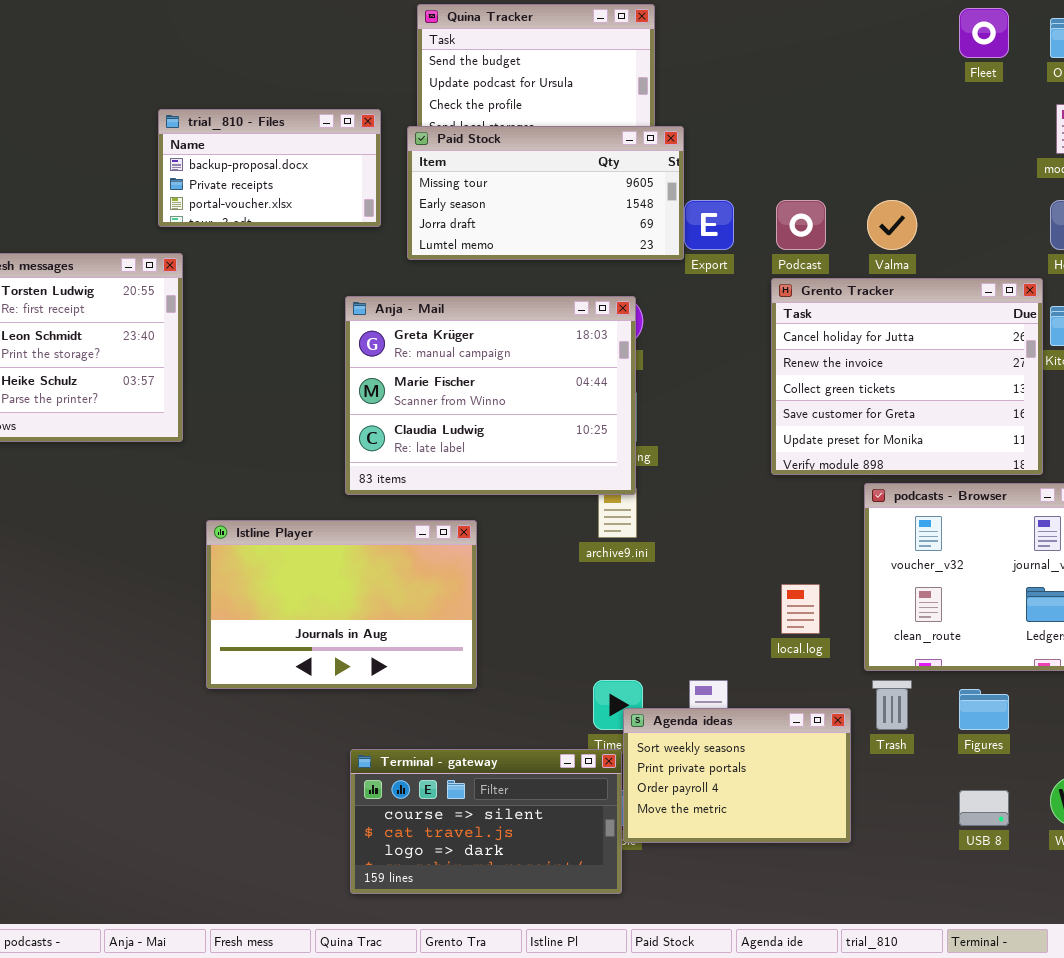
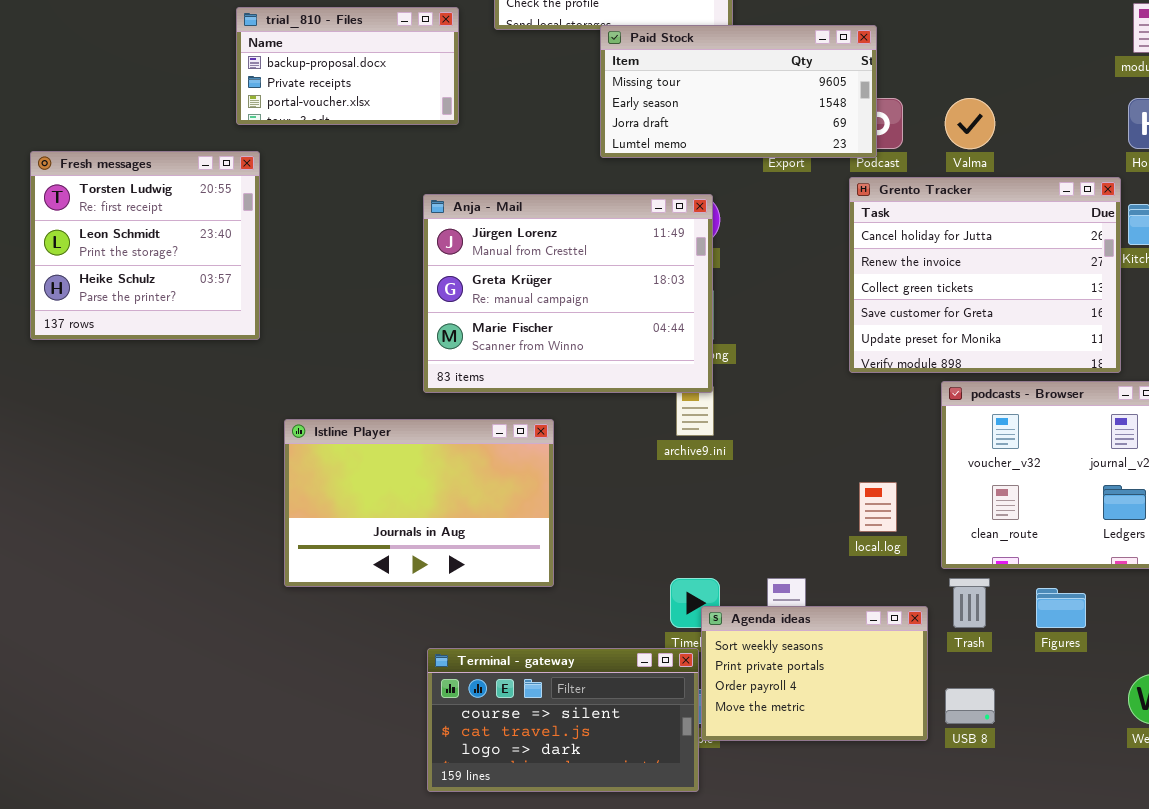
Paid Stock: [407,126,684,260] -> [600,25,877,158], moved
Anja - Mail: [345,296,636,495] -> [423,194,713,393], scrolled up 1 row
USB 8: [959,790,1009,826] -> [945,688,995,724], moved

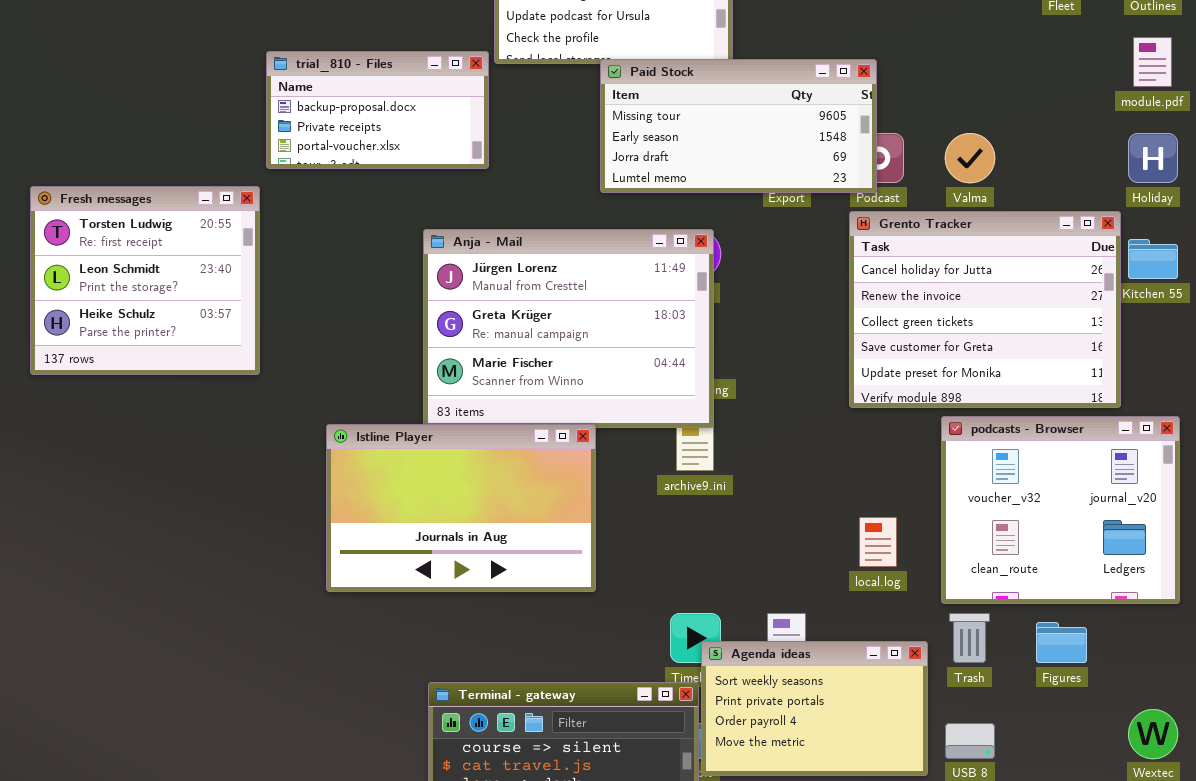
trial_810 - Files: [236,7,459,125] -> [266,51,489,169], moved
Istline Player: [284,419,554,587] -> [326,424,596,592], moved

